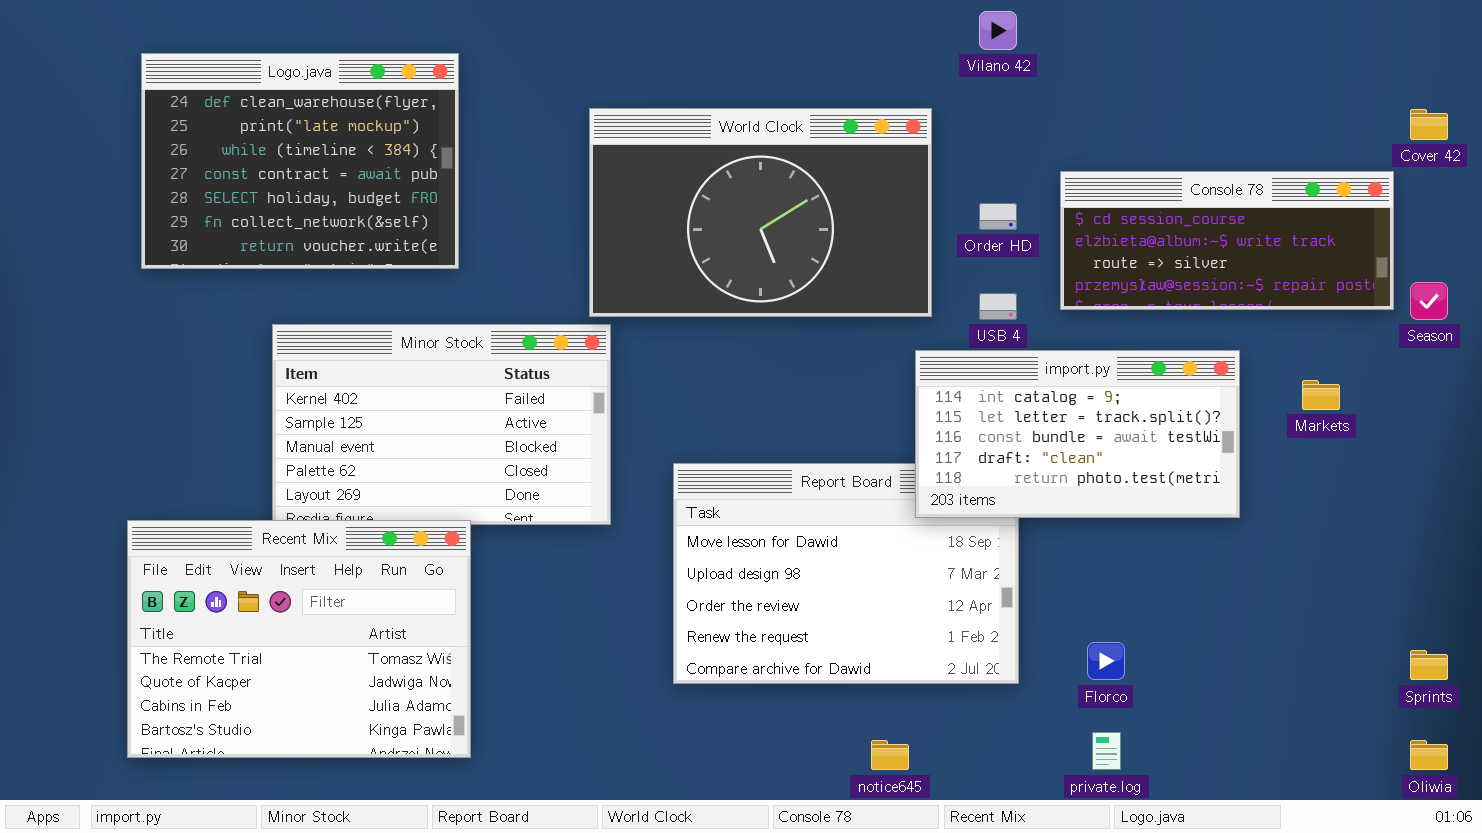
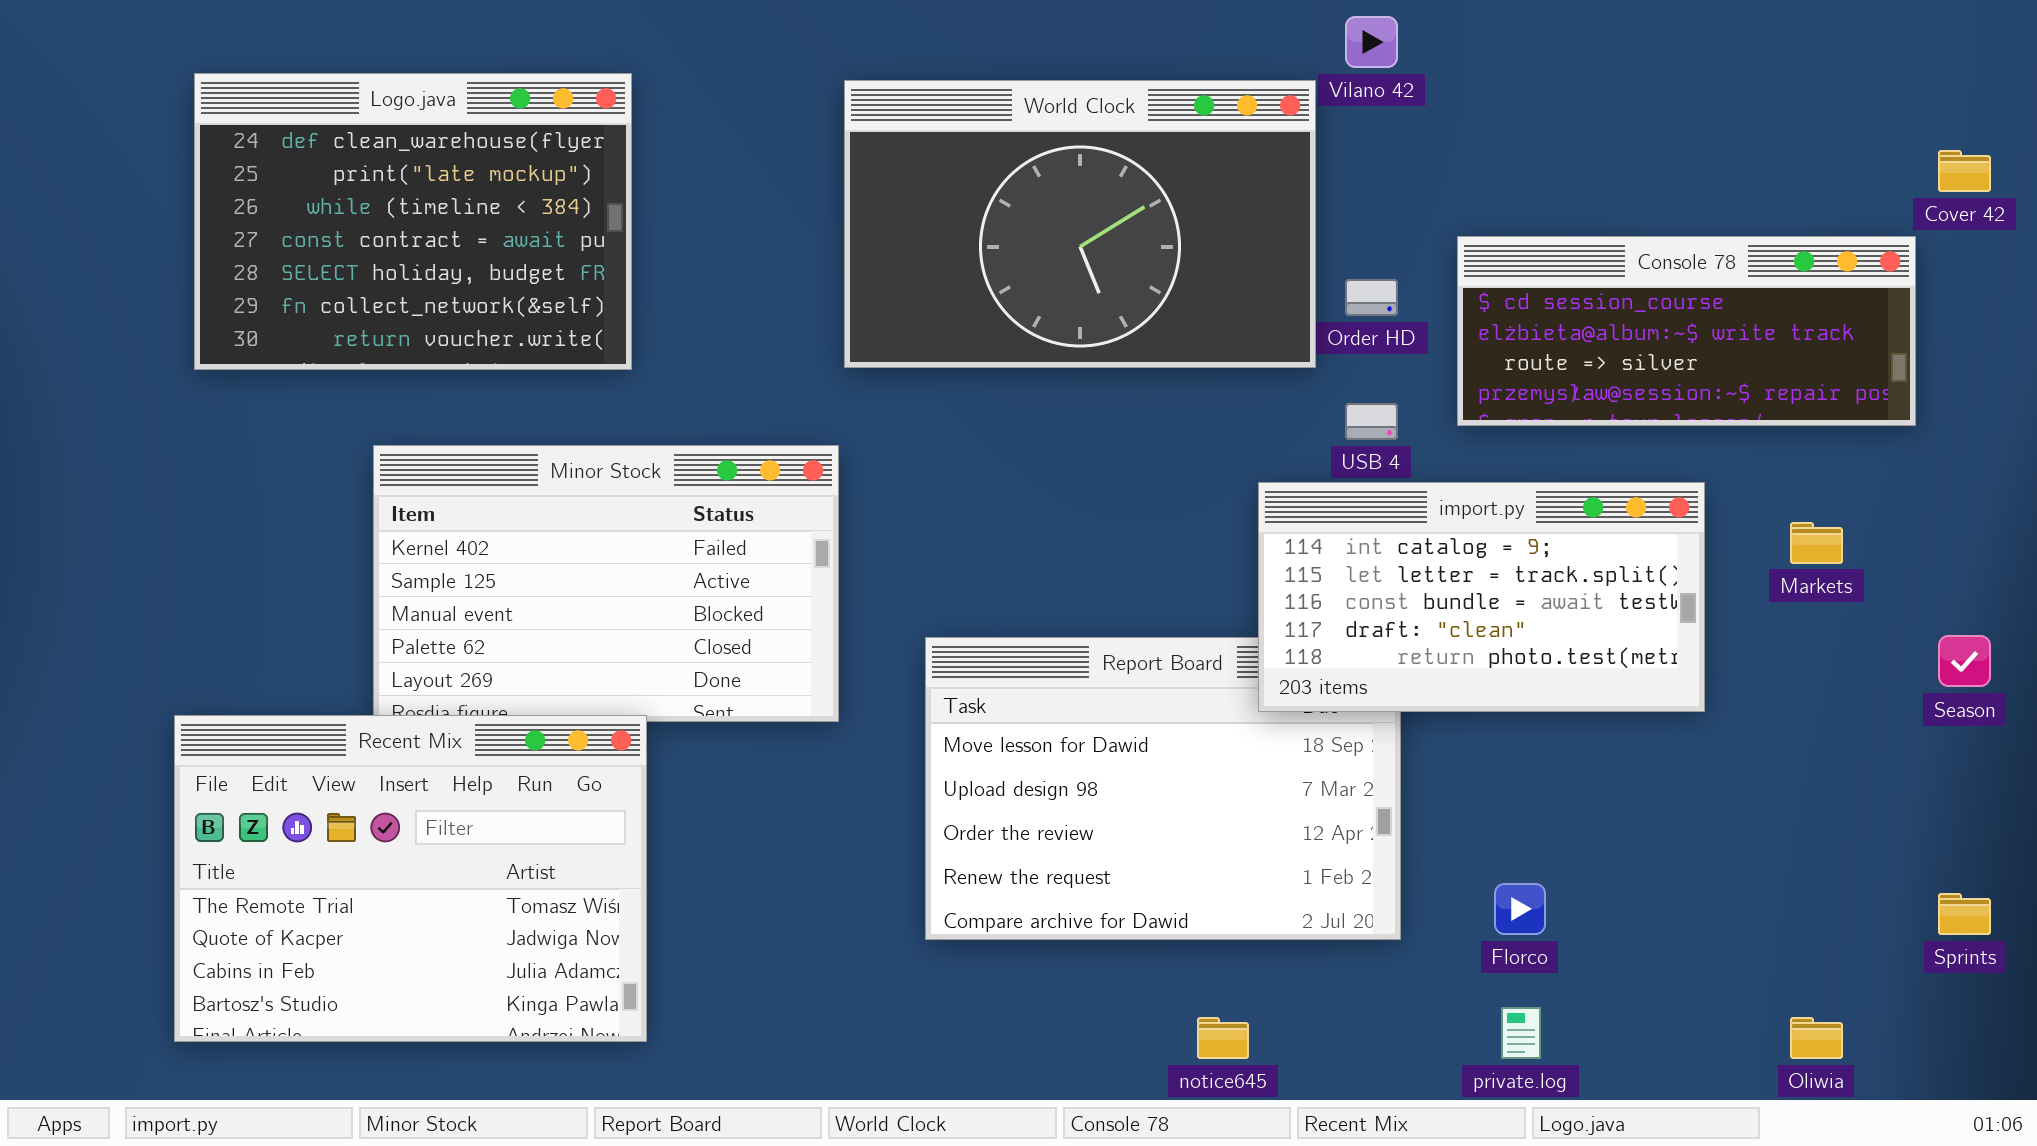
World Clock: [589,108,932,317] -> [844,80,1316,368], moved
Season: [1410,282,1448,320] -> [1938,635,1991,687], moved
Oliwia: [1410,740,1448,770] -> [1790,1017,1843,1059], moved

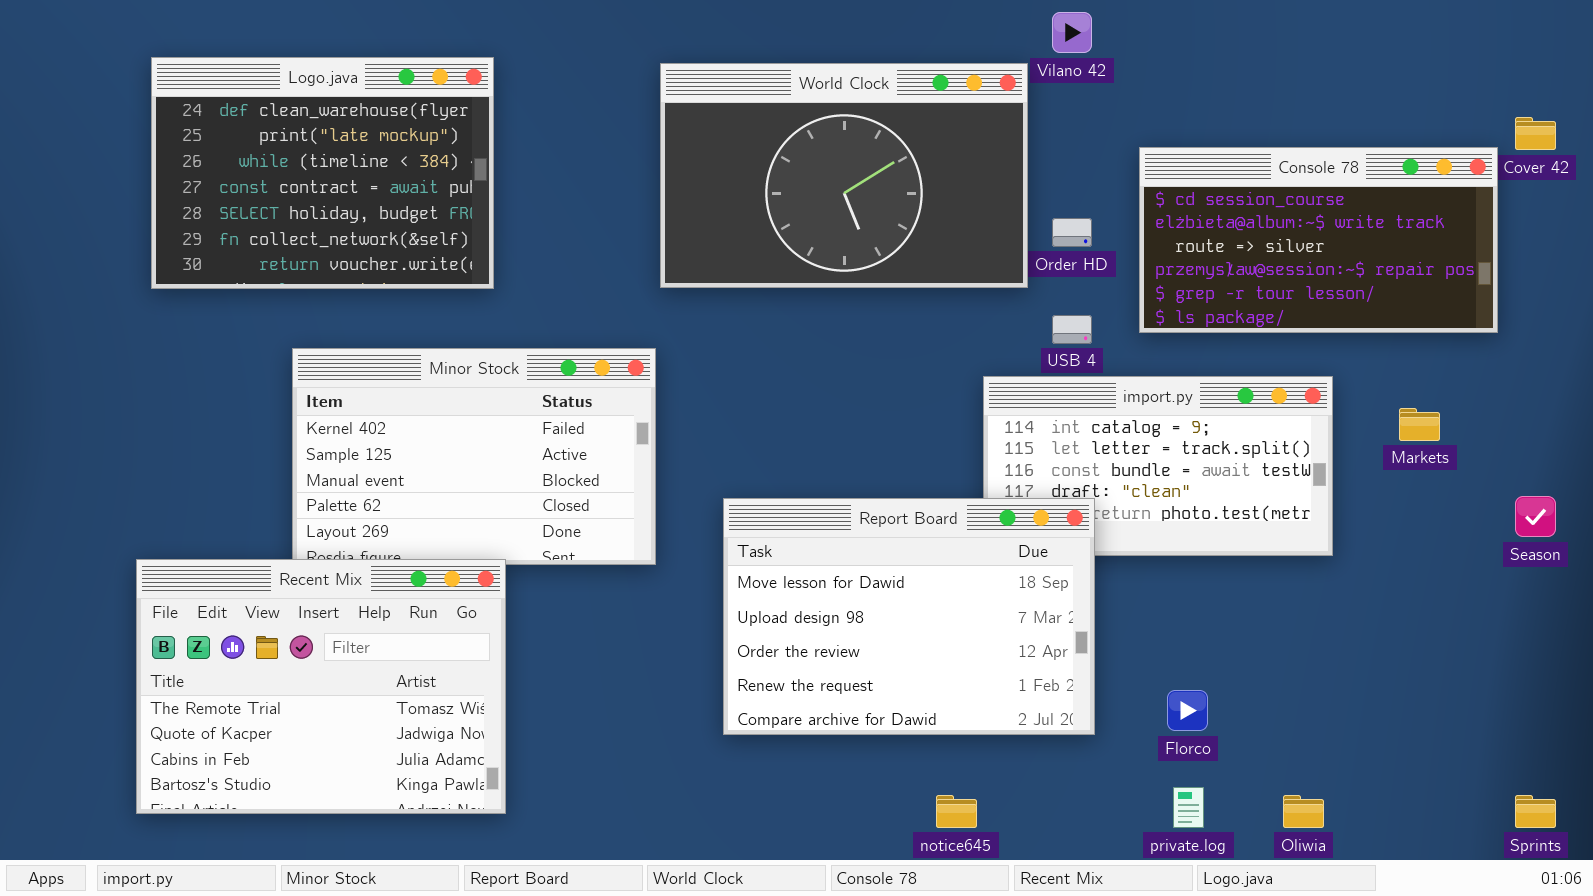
Console 78: [1457,236,1916,426] -> [1139,147,1498,333], resized
Report Board: [925,637,1401,940] -> [723,498,1095,735], raised
Sprints: [1938,893,1991,935] -> [1515,795,1556,828], moved
Oliwia: [1790,1017,1843,1059] -> [1283,795,1324,828], moved

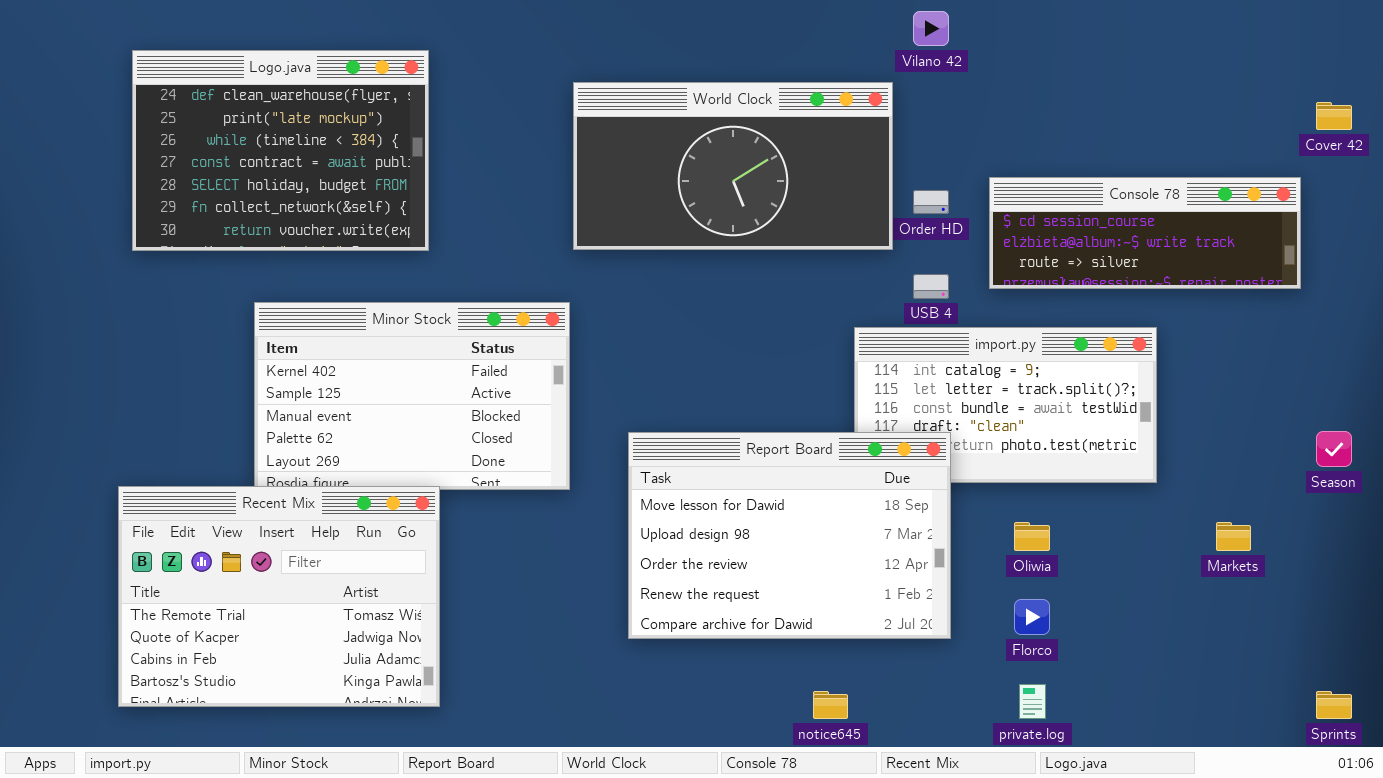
World Clock: [660,63,1028,288] -> [573,82,893,250], resized
Console 78: [1139,147,1498,333] -> [989,177,1301,289], resized
Markets: [1399,408,1440,441] -> [1216,522,1251,551], moved
Oliwia: [1283,795,1324,828] -> [1014,522,1050,551], moved

